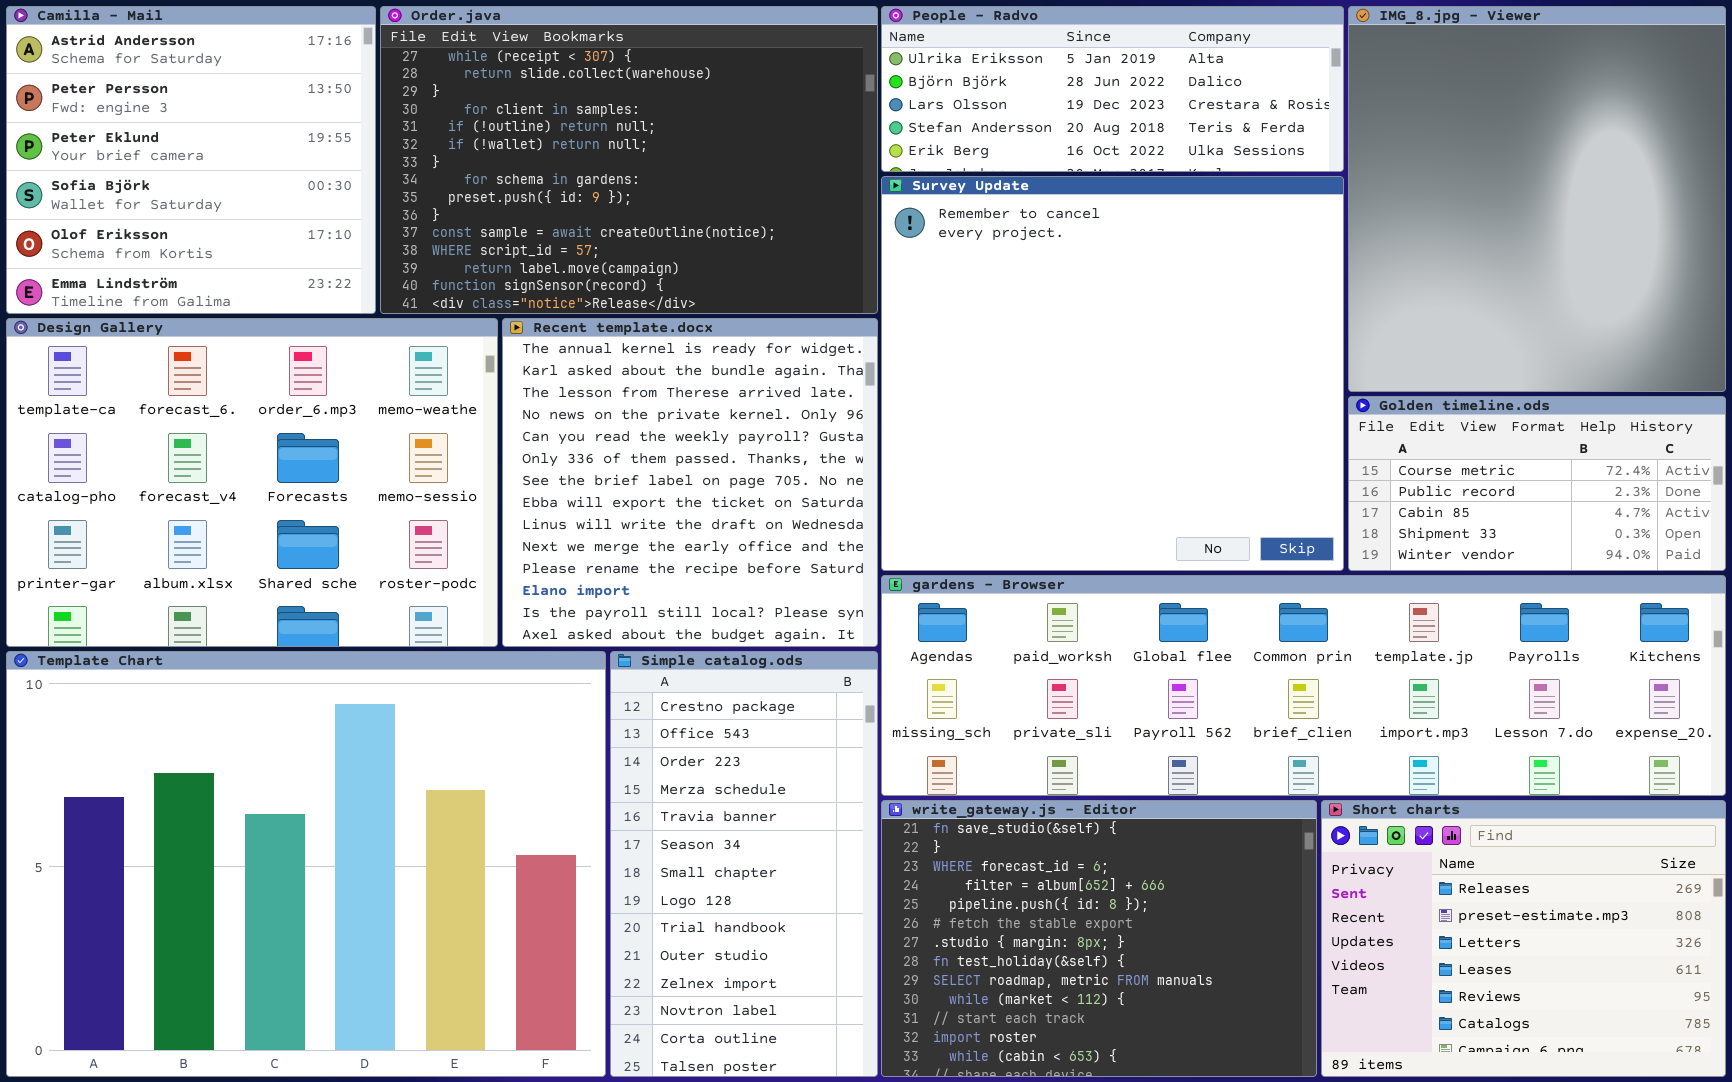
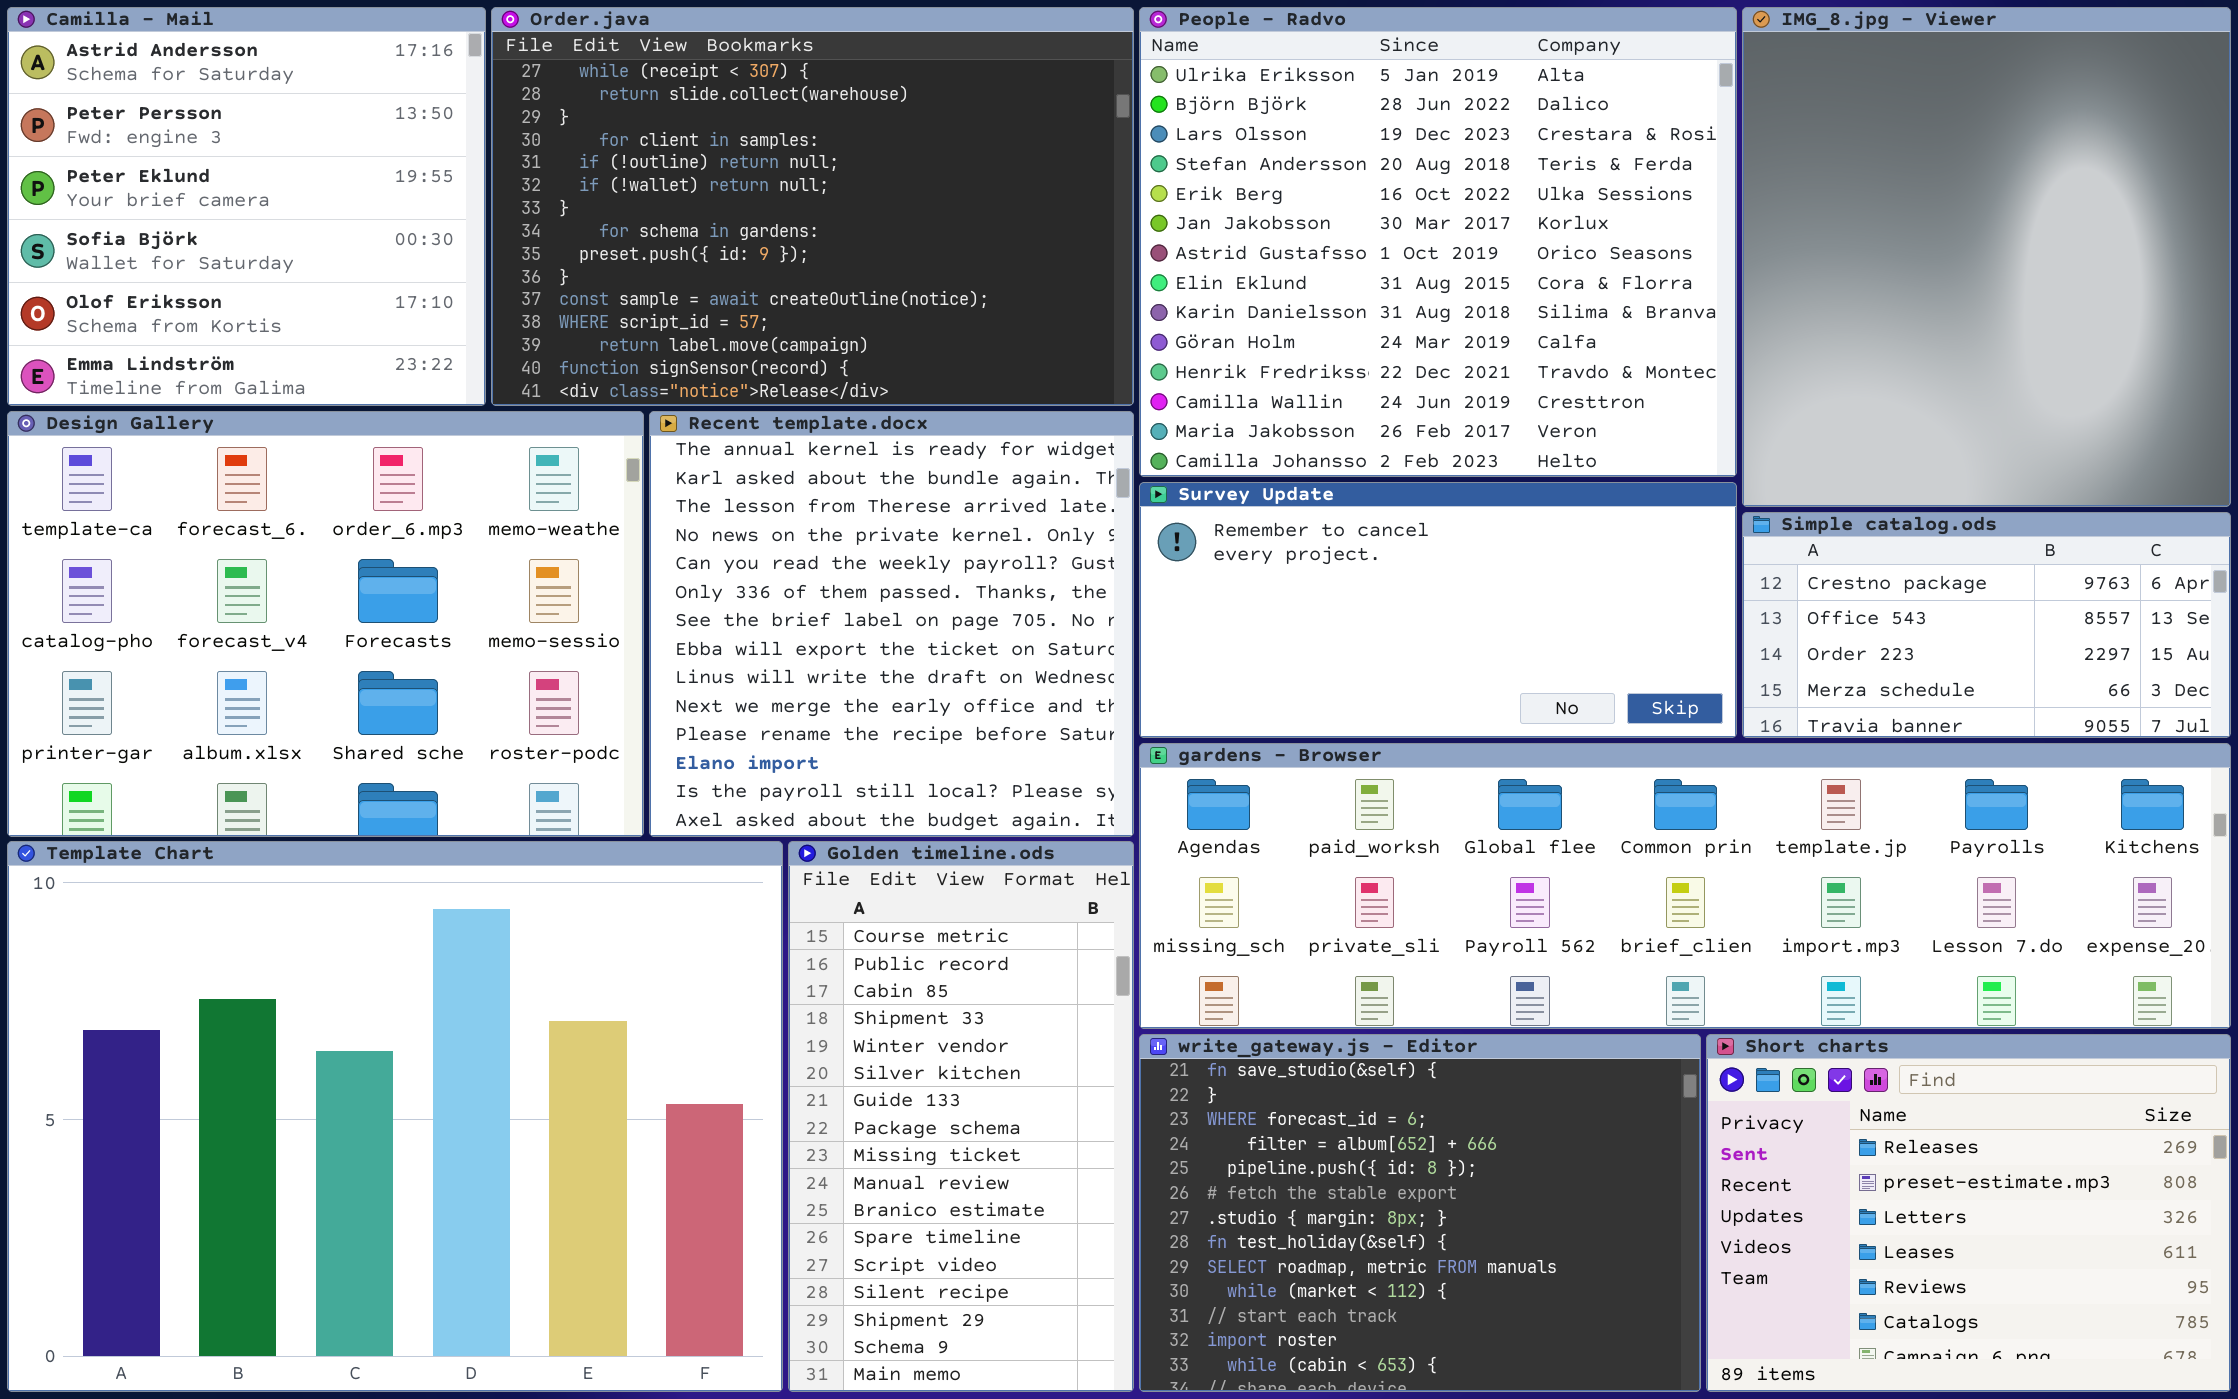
People - Radvo: [881,6,1344,172] -> [1139,7,1737,477], resized
Survey Update: [881,176,1344,571] -> [1139,482,1737,738], resized
Golden timeline.ods: [1348,396,1726,571] -> [788,841,1134,1392], moved, resized
Simple catalog.ods: [610,651,878,1077] -> [1742,512,2231,738], moved, resized

